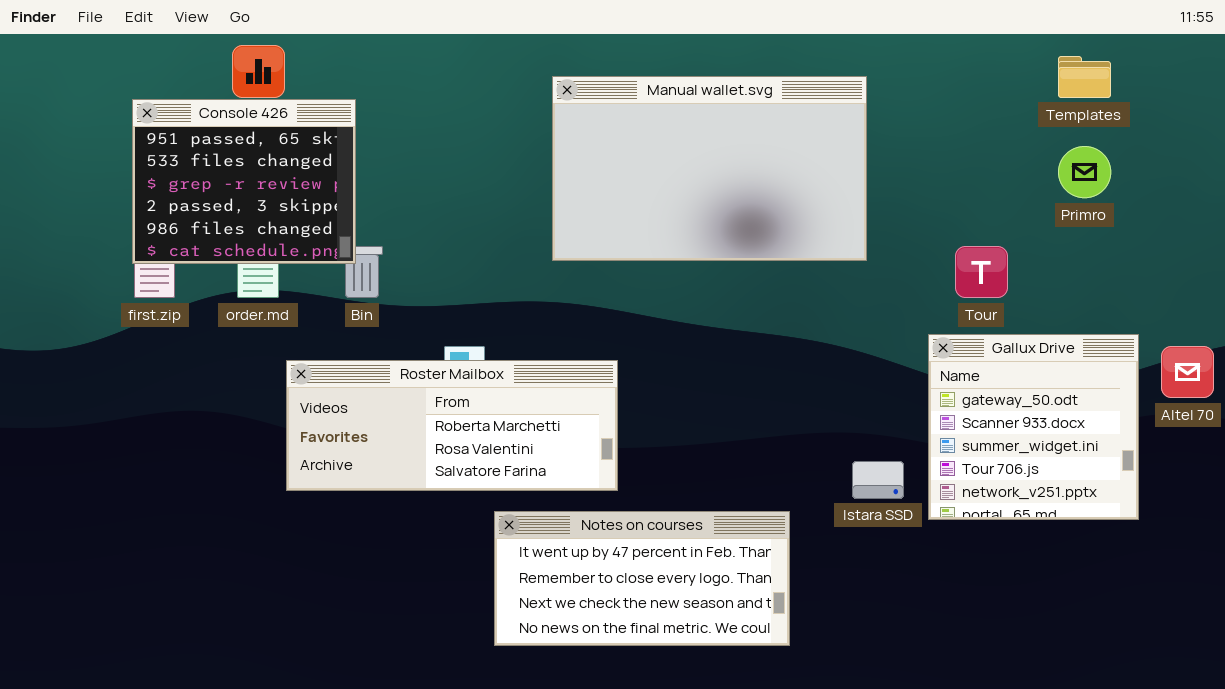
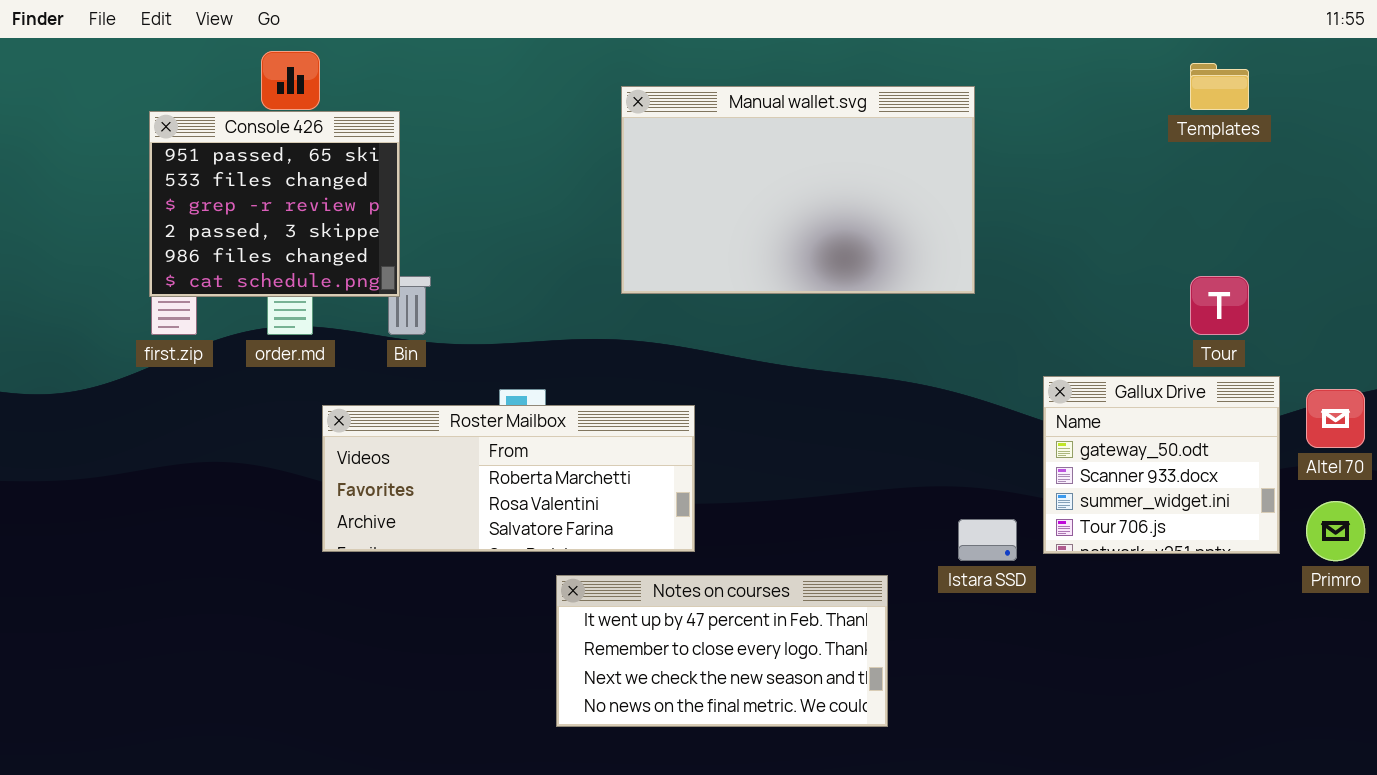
Primro: [1058,146,1111,198] -> [1306,501,1365,561], moved
Tour: [955,246,1008,298] -> [1190,276,1249,335], moved
Gallux Drive: [928,334,1139,520] -> [1043,376,1280,554], resized

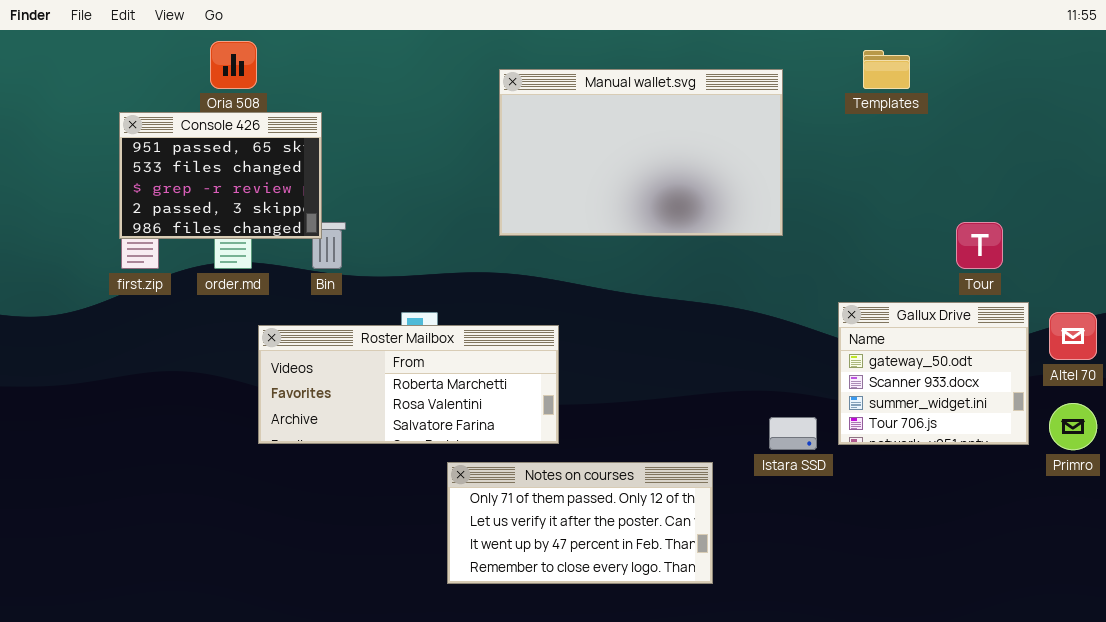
Templates: [1190,63,1249,110] -> [863,50,910,89], moved
Console 426: [149,111,400,297] -> [119,112,322,239], resized
Notes on courses: [556,575,888,727] -> [447,462,713,584], scrolled up 2 rows

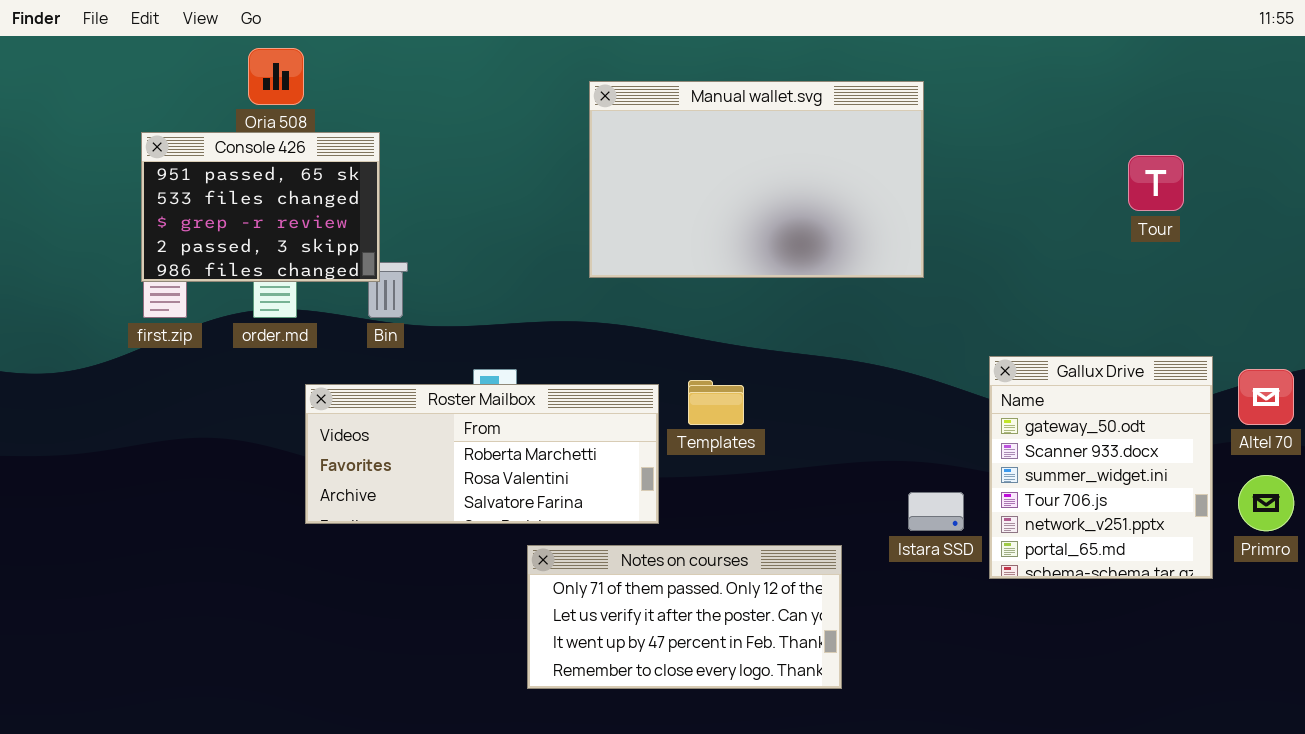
Templates: [863,50,910,89] -> [688,380,744,425], moved
Tour: [956,222,1003,269] -> [1128,155,1184,211], moved
Gallux Drive: [838,302,1029,445] -> [989,356,1213,579], resized

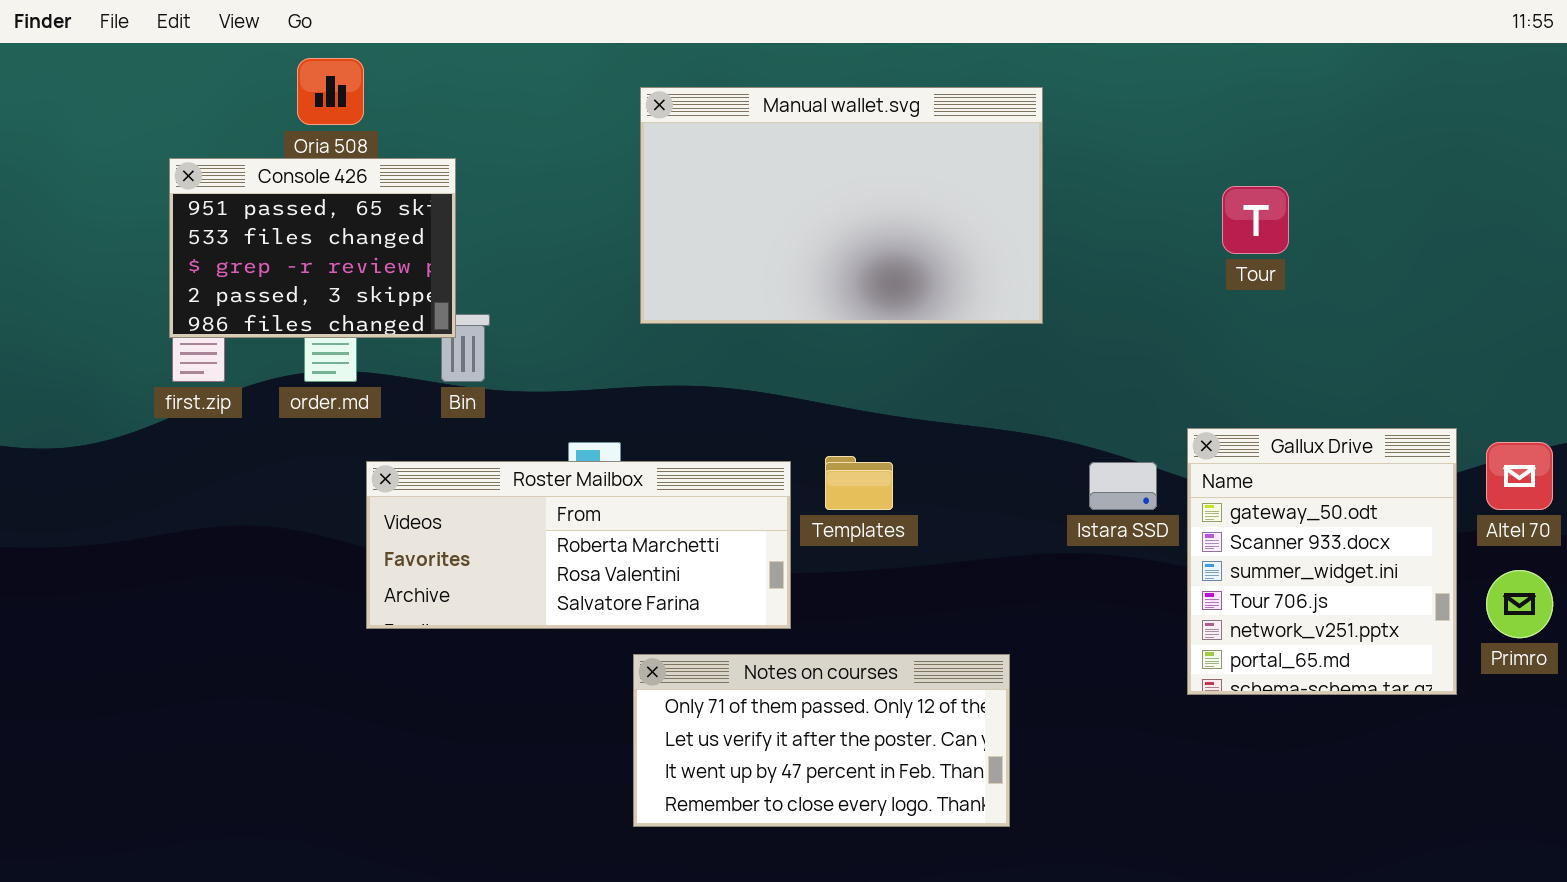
Manual wallet.svg: [589,81,924,278] -> [640,87,1043,324], moved
Tour: [1128,155,1184,211] -> [1222,186,1289,254], moved
Istara SSD: [908,492,964,531] -> [1089,462,1157,510], moved

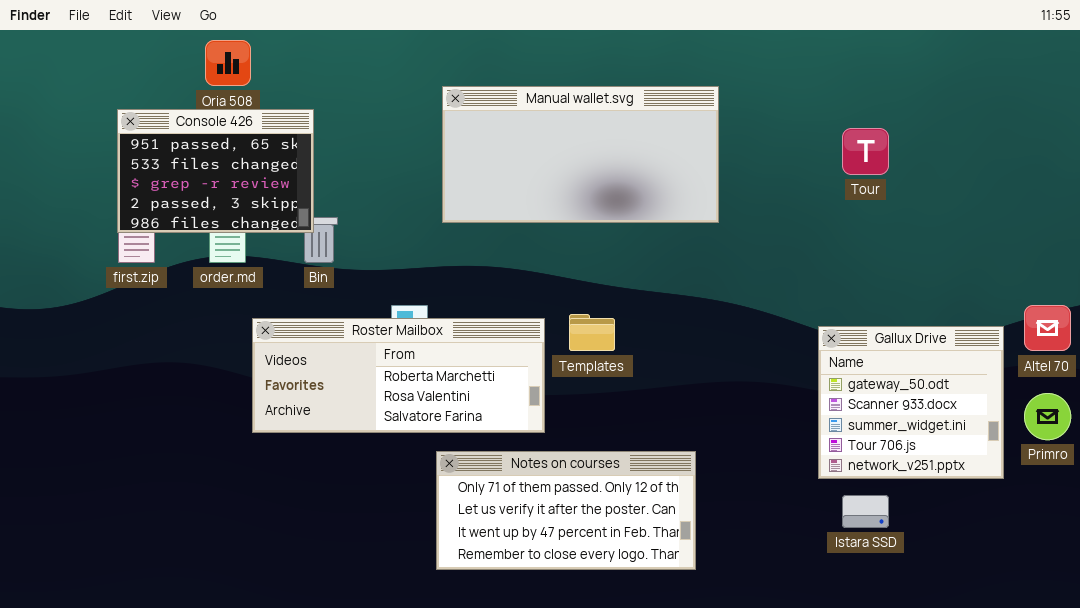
Manual wallet.svg: [640,87,1043,324] -> [442,86,719,223], resized
Gallux Drive: [1187,428,1457,695] -> [818,326,1004,479], resized
Istara SSD: [1089,462,1157,510] -> [842,495,889,528], moved

